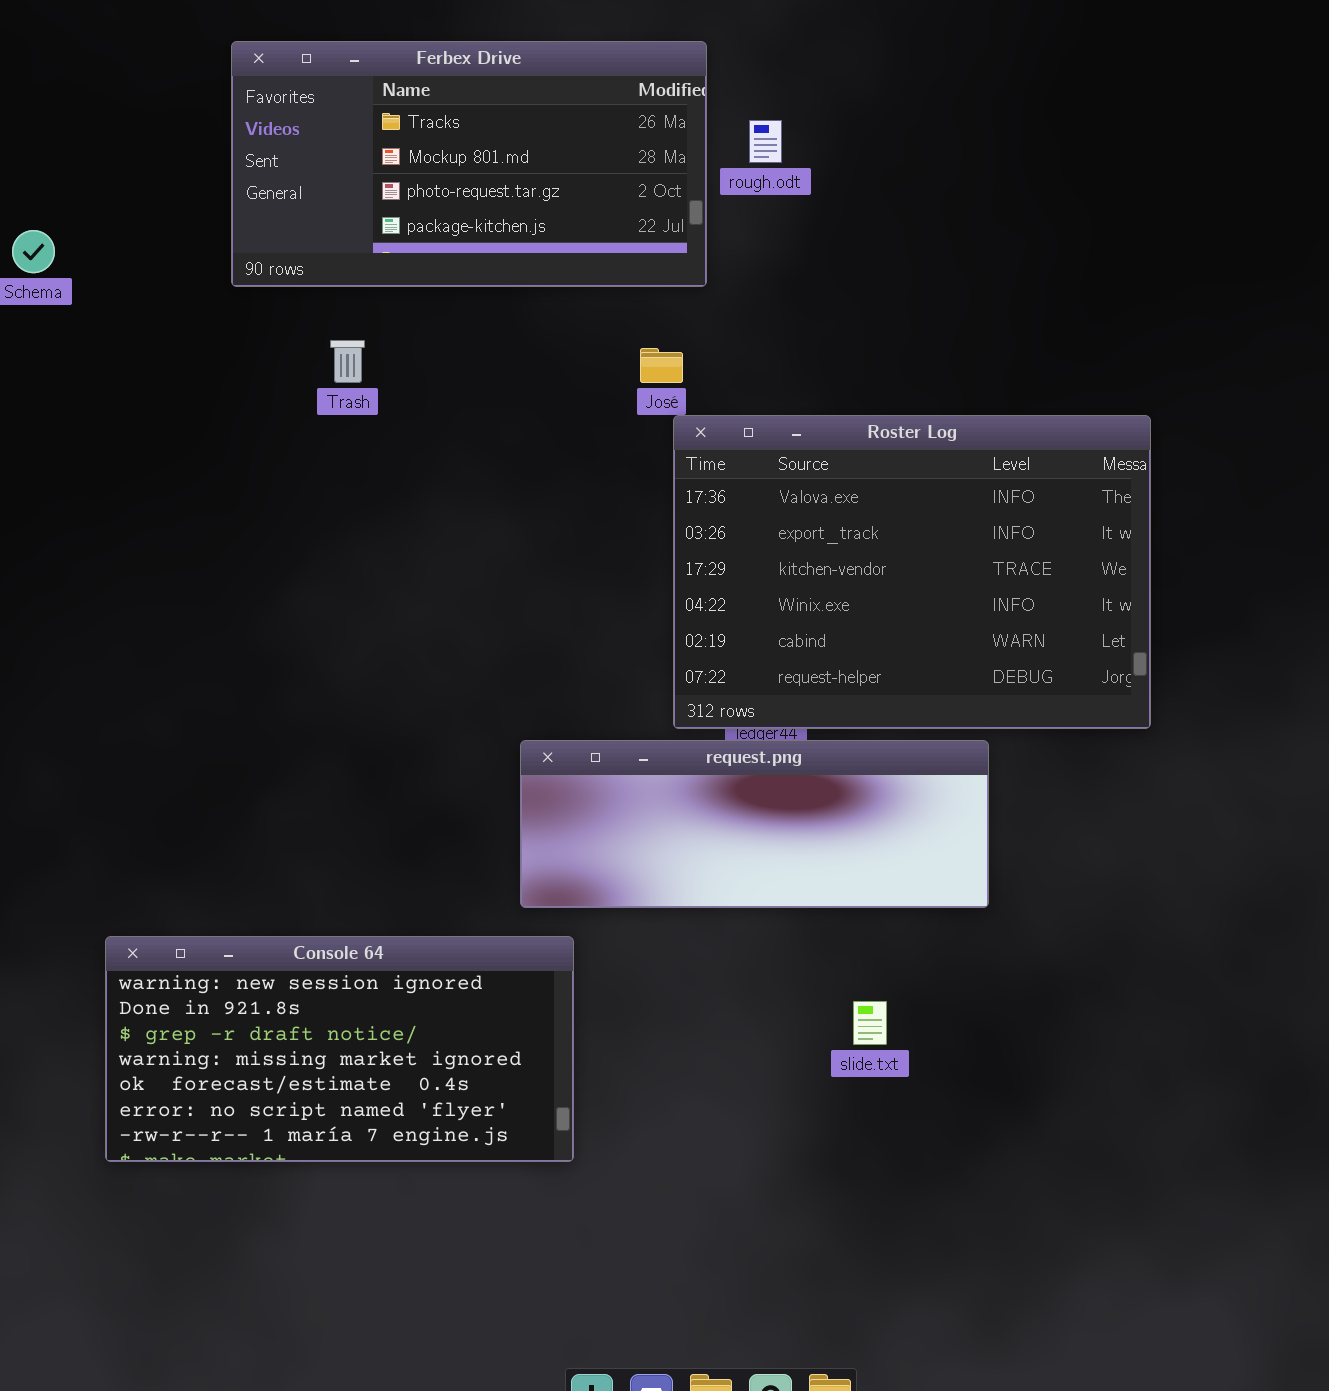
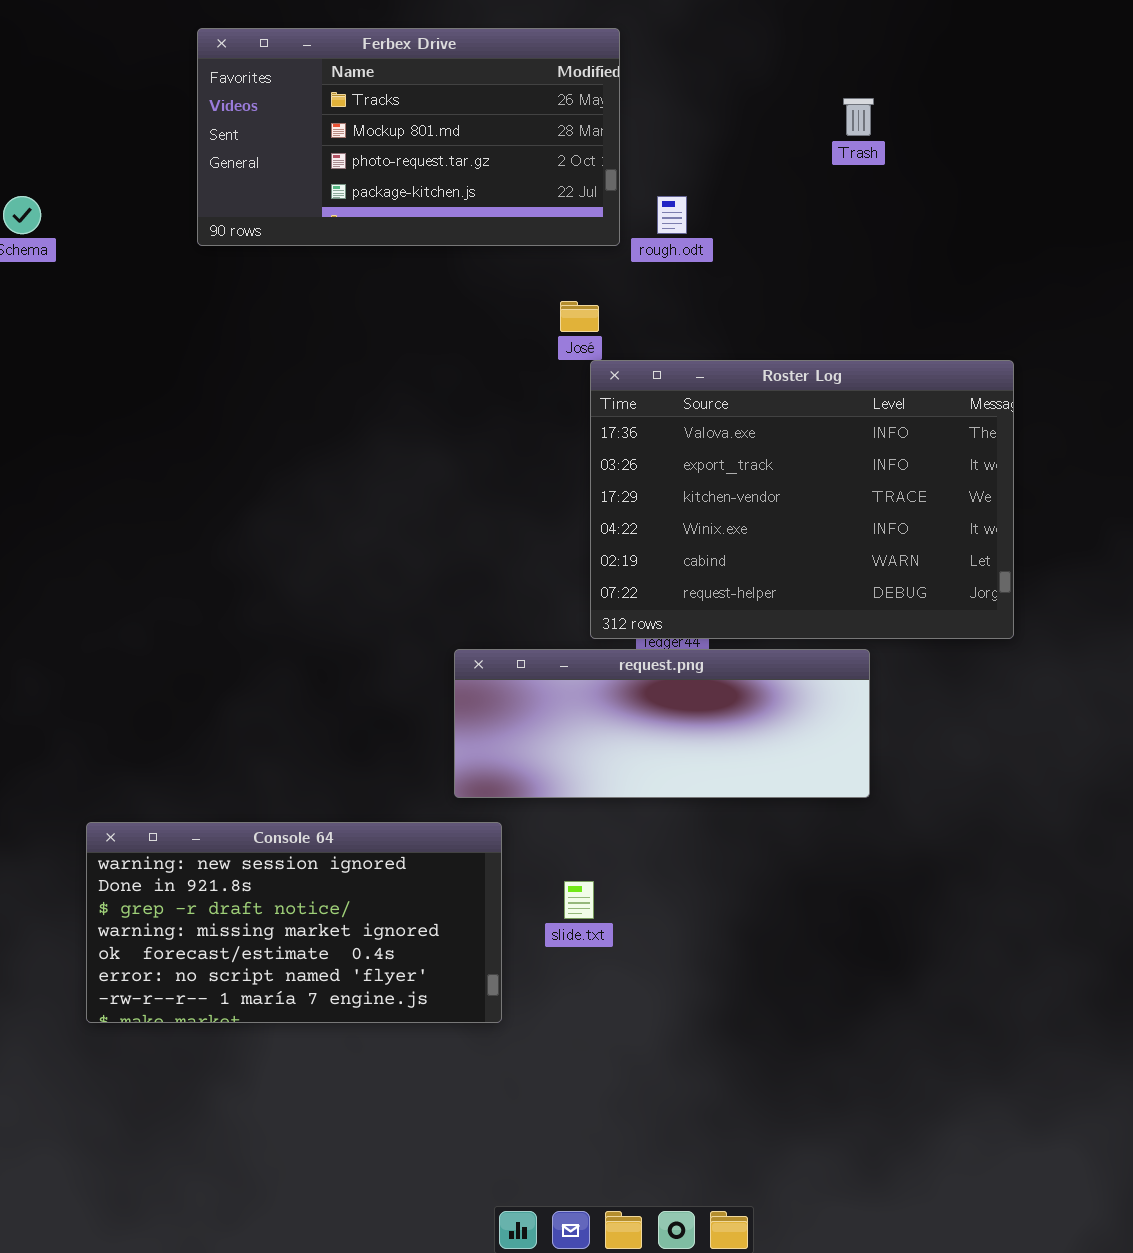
rough.odt: [749,120,782,163] -> [657,196,687,234], moved
Trash: [330,340,365,383] -> [843,98,874,136], moved
slide.txt: [853,1001,887,1045] -> [564,881,594,919], moved

